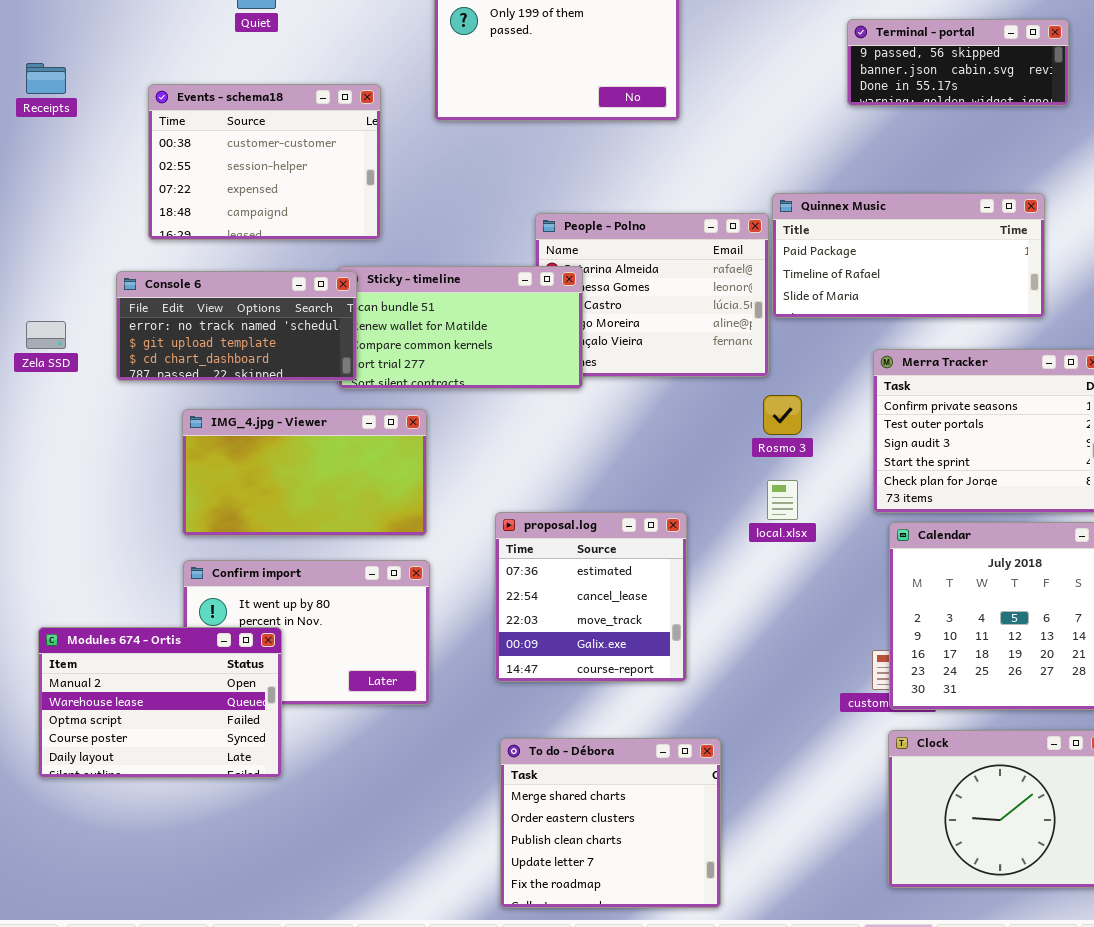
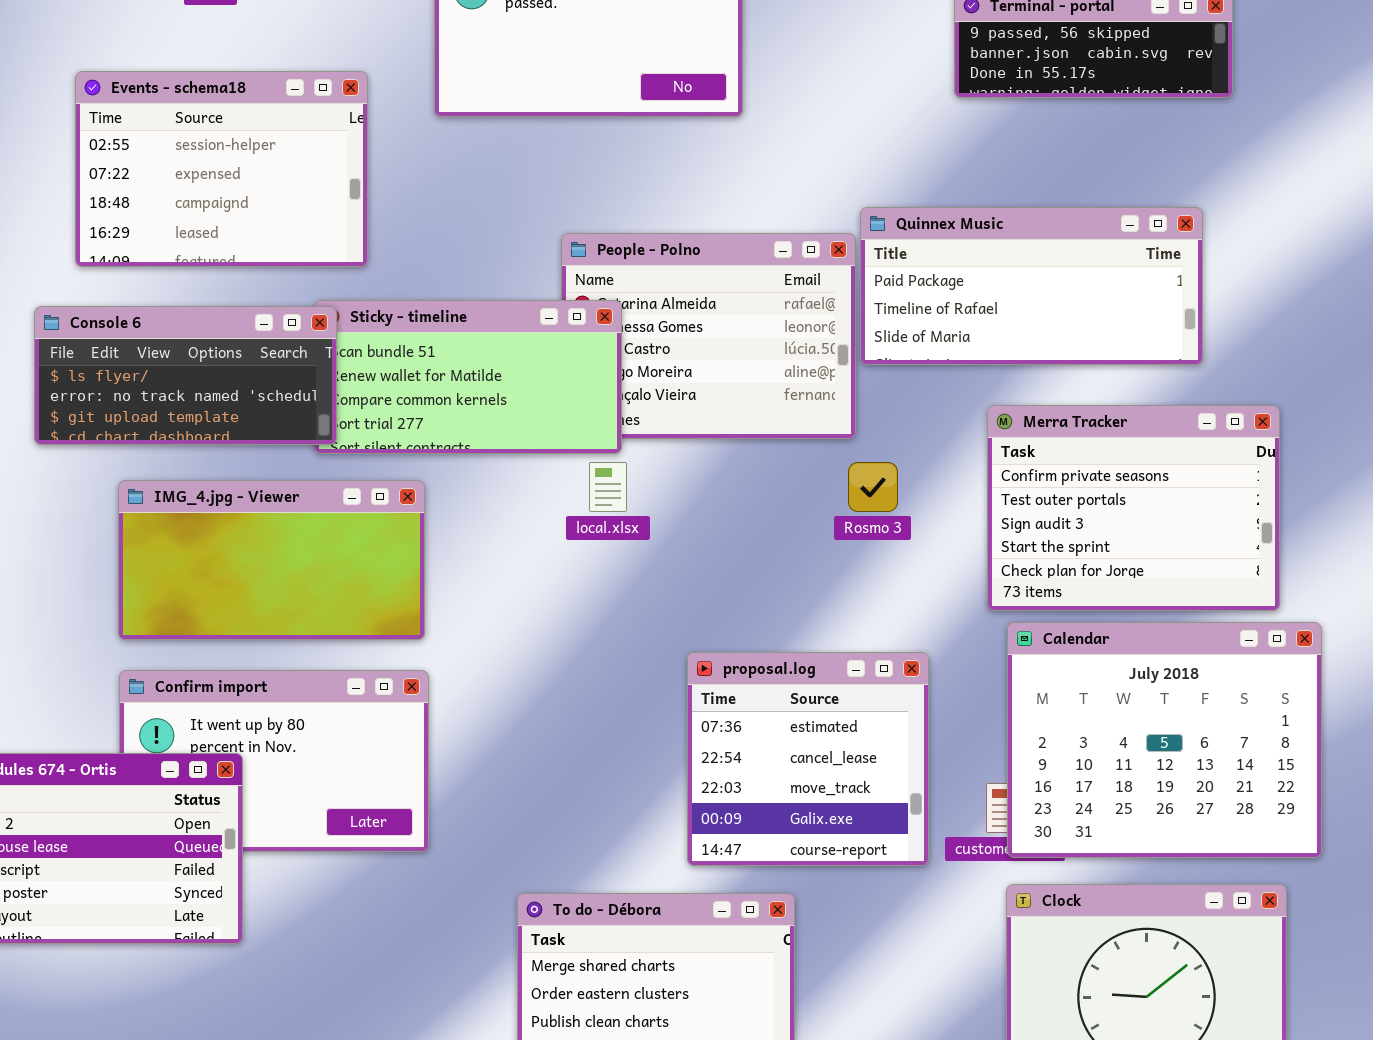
Events - schema18: [148,84,381,240] -> [75,71,368,267], scrolled down 1 row
Console 6: [116,271,357,381] -> [34,306,337,445], scrolled up 1 row
local.xlsx: [767,480,798,520] -> [589,462,627,512], moved
proposal.log: [495,512,687,682] -> [687,652,929,866], moved

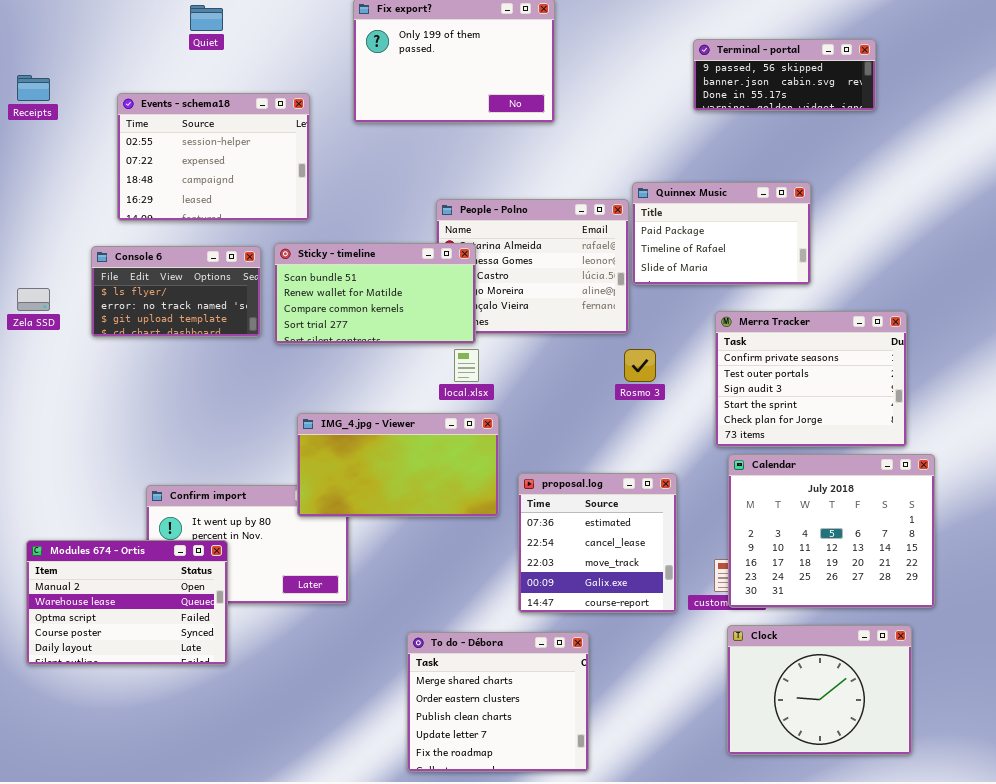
Quinnex Music: [860,207,1203,365] -> [632,182,811,285], resized
Console 6: [34,306,337,445] -> [91,246,261,337], resized
IMG_4.jpg - Viewer: [118,480,425,640] -> [297,413,499,517], moved

